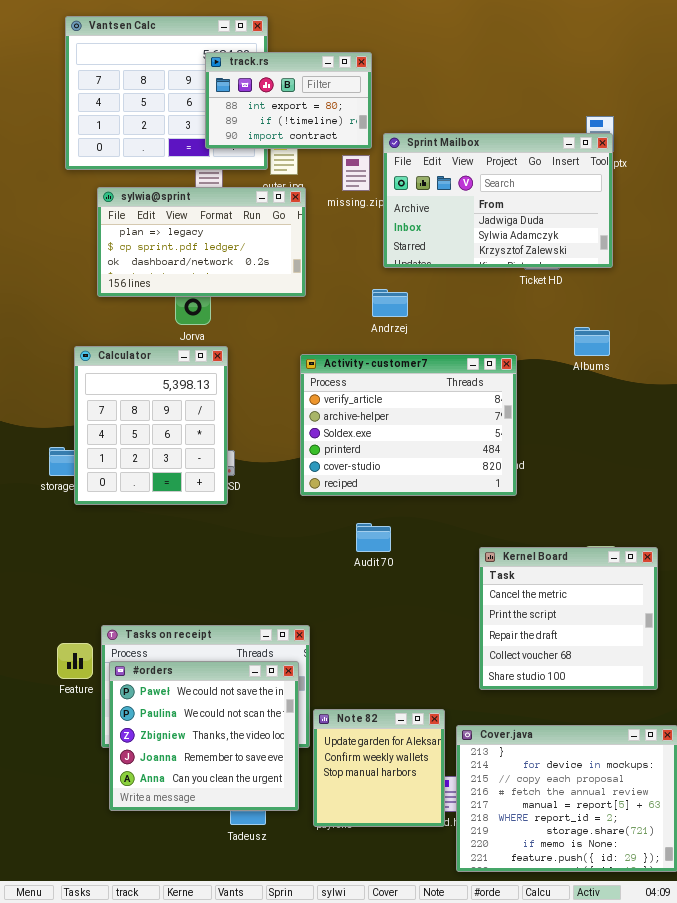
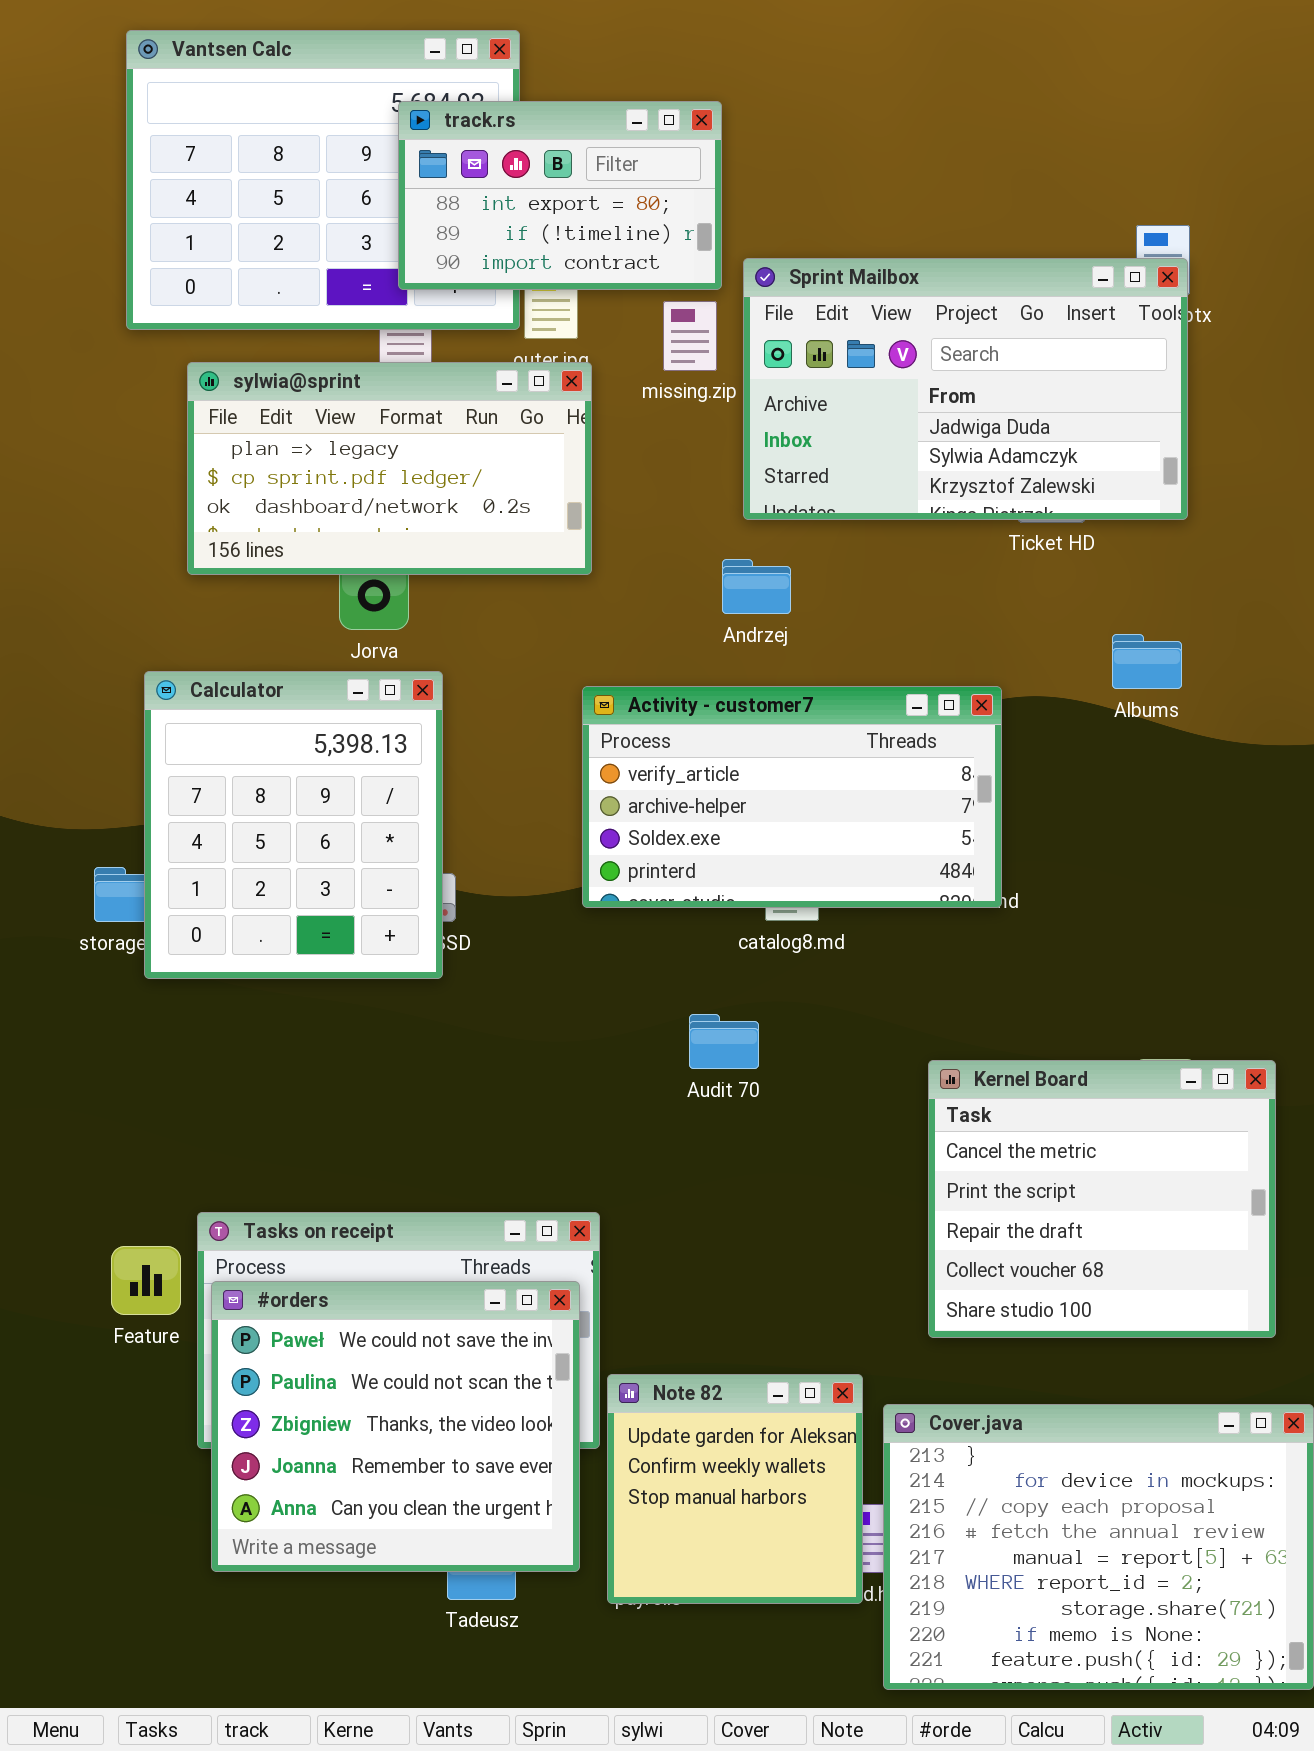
Activity - customer7: [300,354,517,496] -> [582,686,1002,908], resized

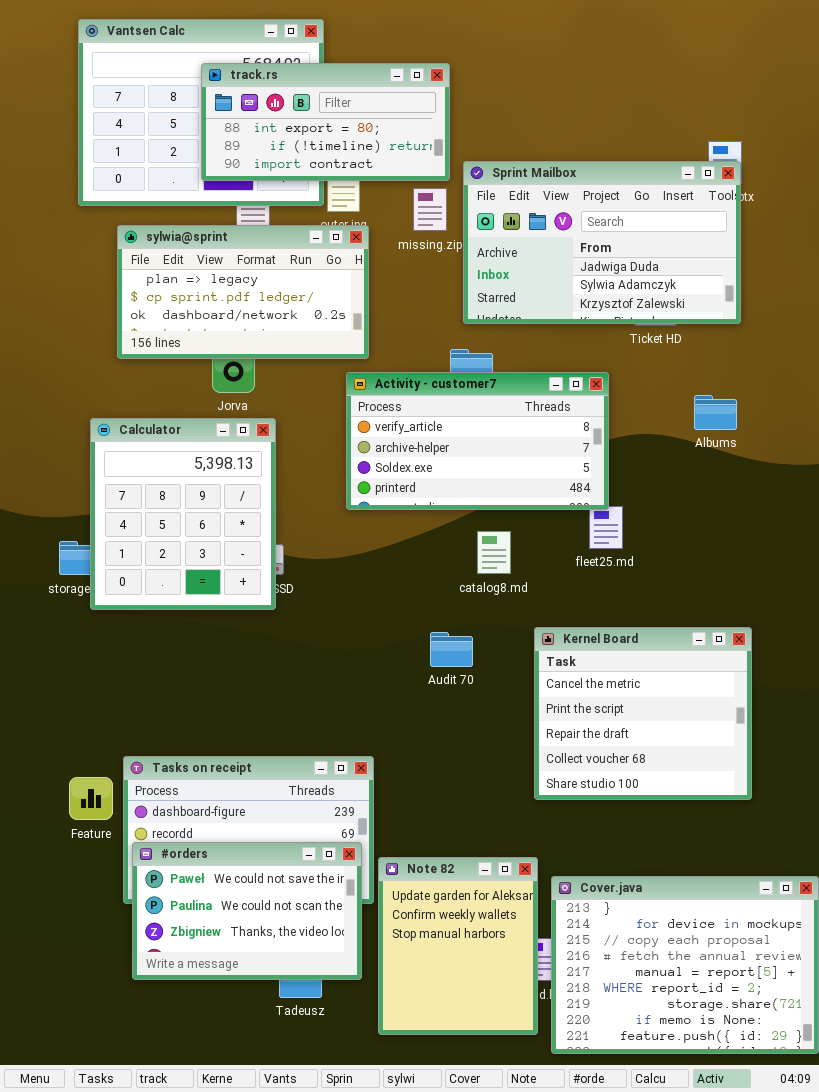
track.rs: [398,101,722,290] -> [201,63,450,181], resized
Activity - customer7: [582,686,1002,908] -> [346,372,609,510], moved
Kernel Board: [928,1060,1276,1338] -> [534,627,752,800], moved
#orders: [211,1281,580,1572] -> [132,842,362,980], resized
Note 82: [607,1374,863,1604] -> [378,857,538,1035], resized

